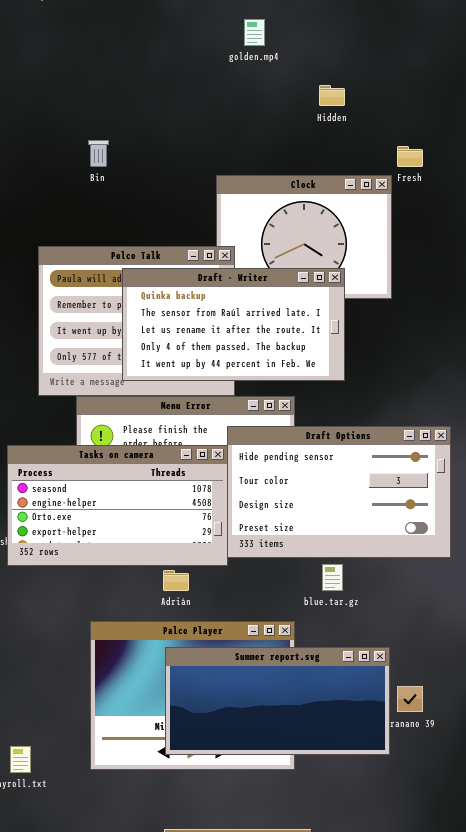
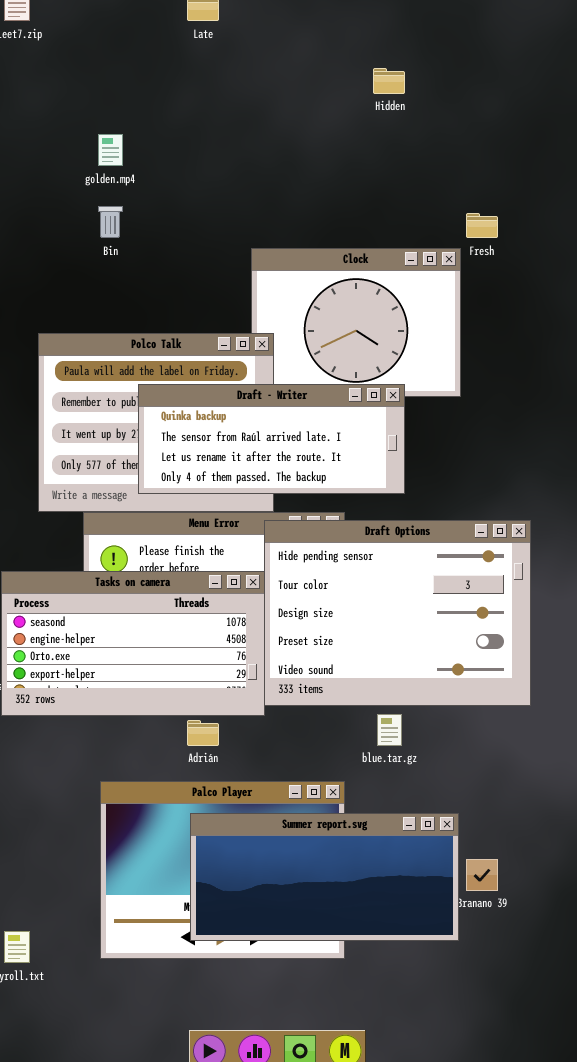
golden.mp4: [244,19,265,46] -> [98,134,123,166], moved
Hidden: [319,85,345,106] -> [373,68,405,94], moved
Draft - Writer: [122,268,345,381] -> [138,384,405,494], resized
Draft Options: [227,426,451,558] -> [264,520,531,706], resized

